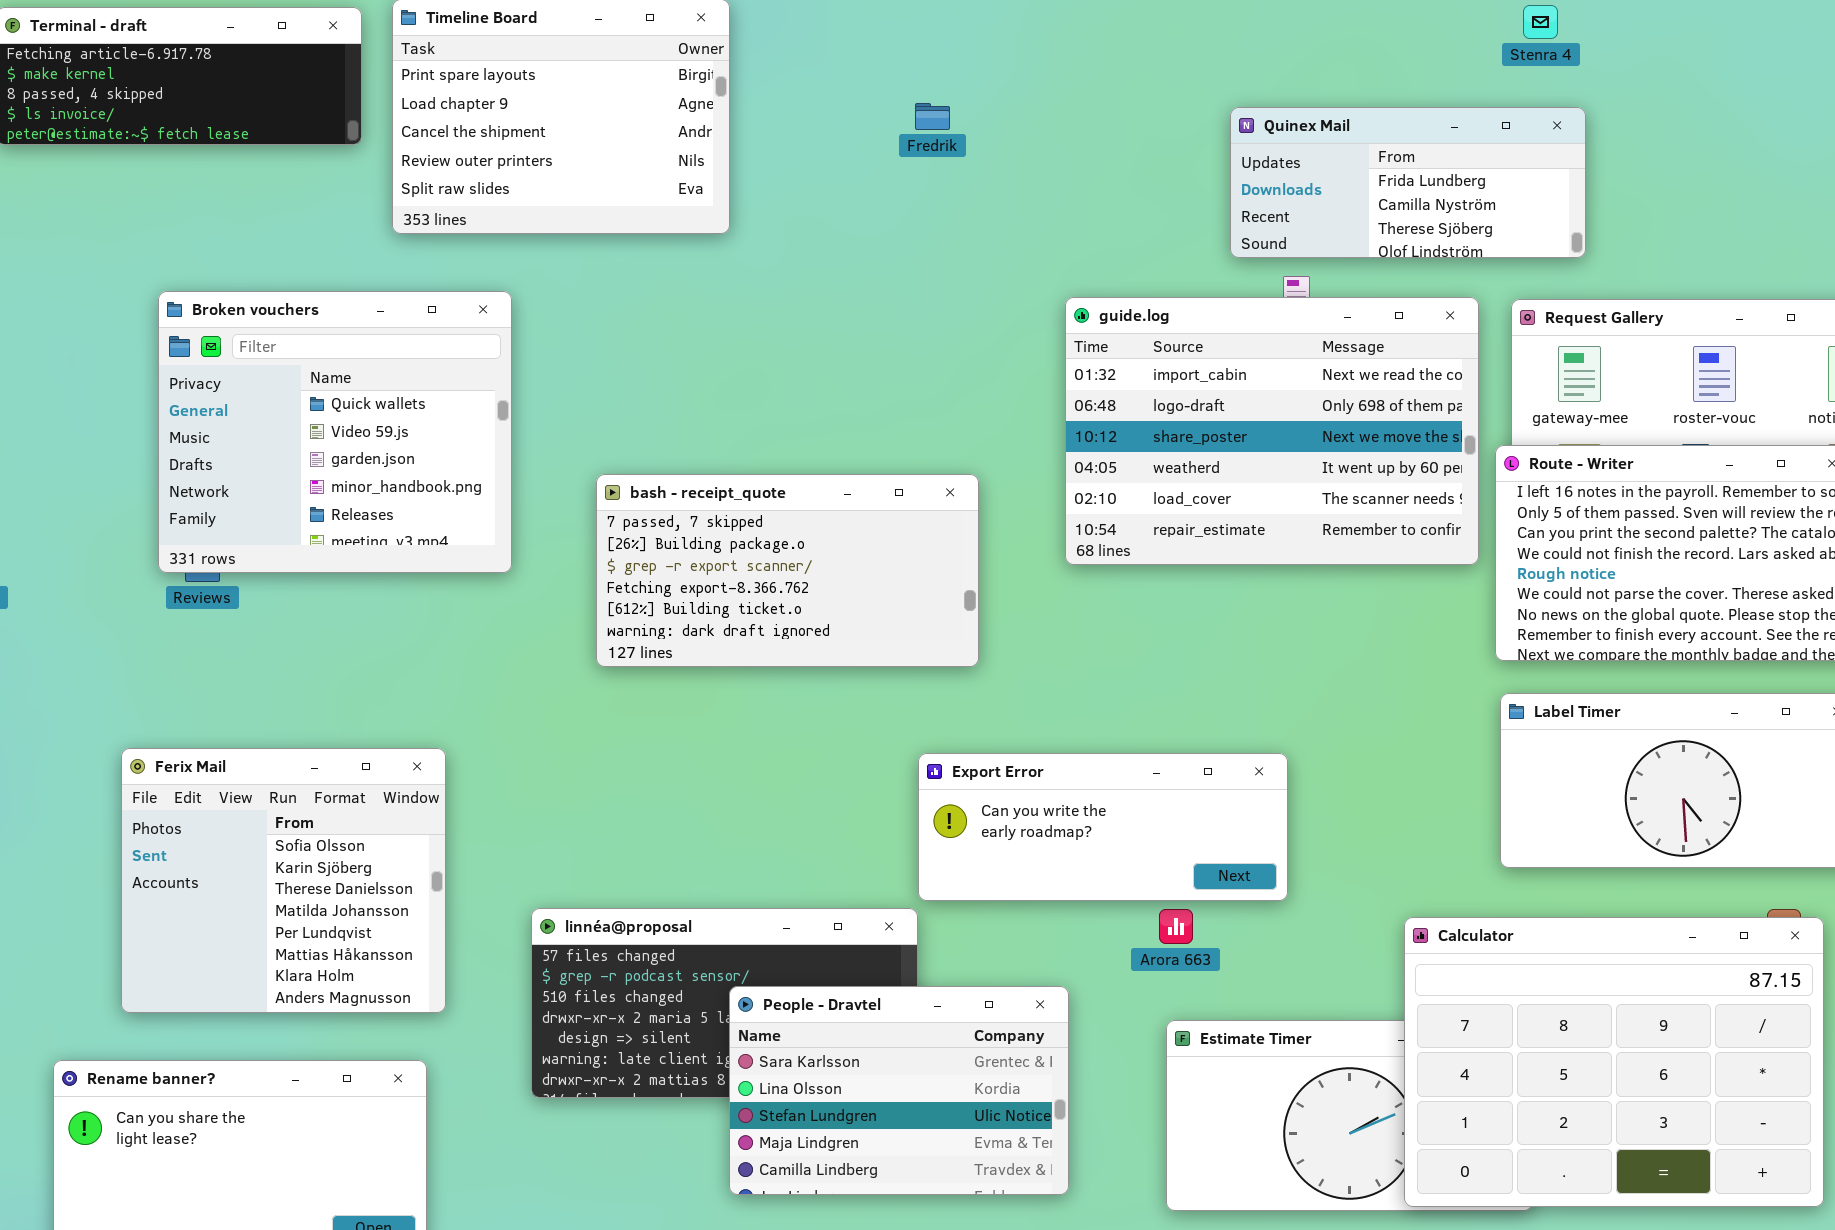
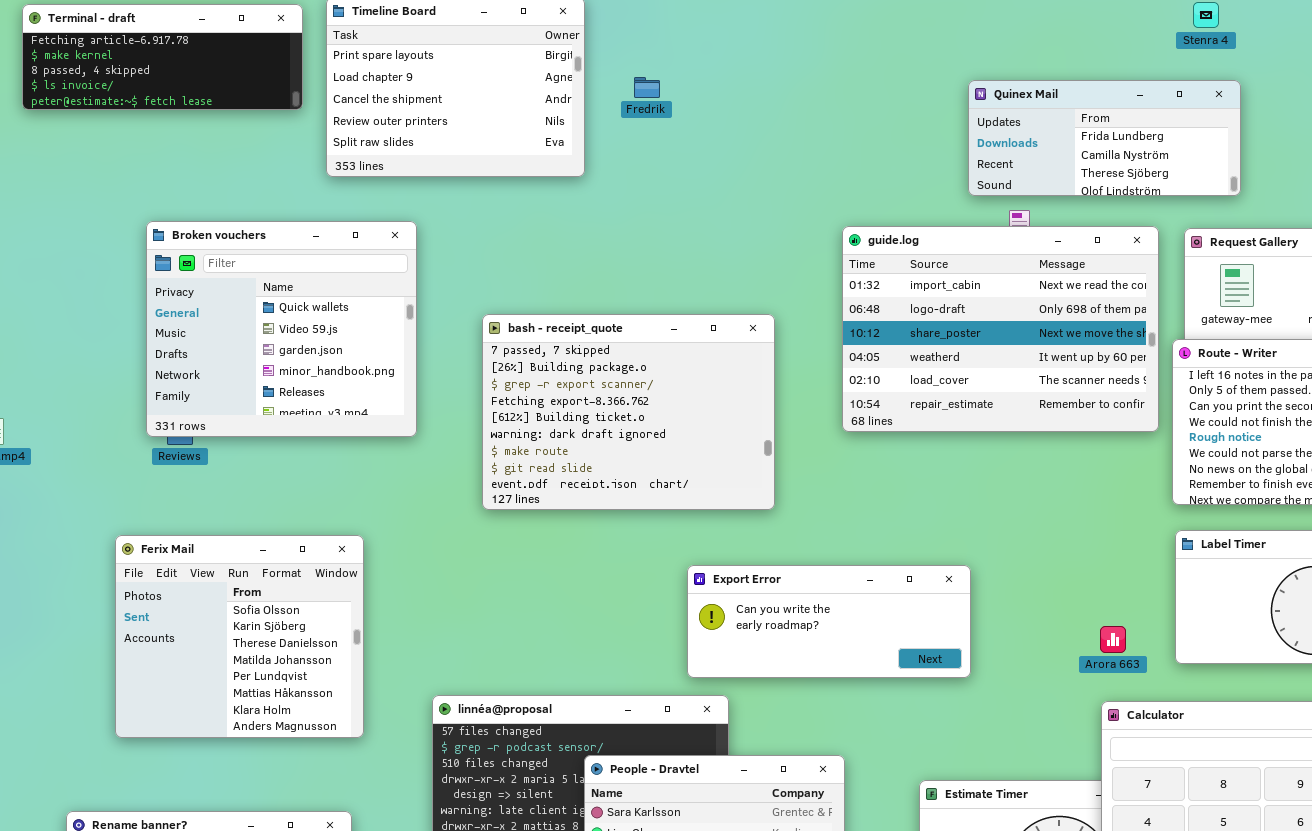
Fredrik: [915,103,950,130] -> [634,77,660,98], moved
bash - receipt_quote: [596,474,979,667] -> [482,314,775,510], resized
Ferix Mail: [121,748,446,1013] -> [115,535,364,738], moved
Export Error: [918,753,1288,901] -> [687,565,971,678], moved
Arora 663: [1159,909,1193,944] -> [1100,626,1126,653], moved

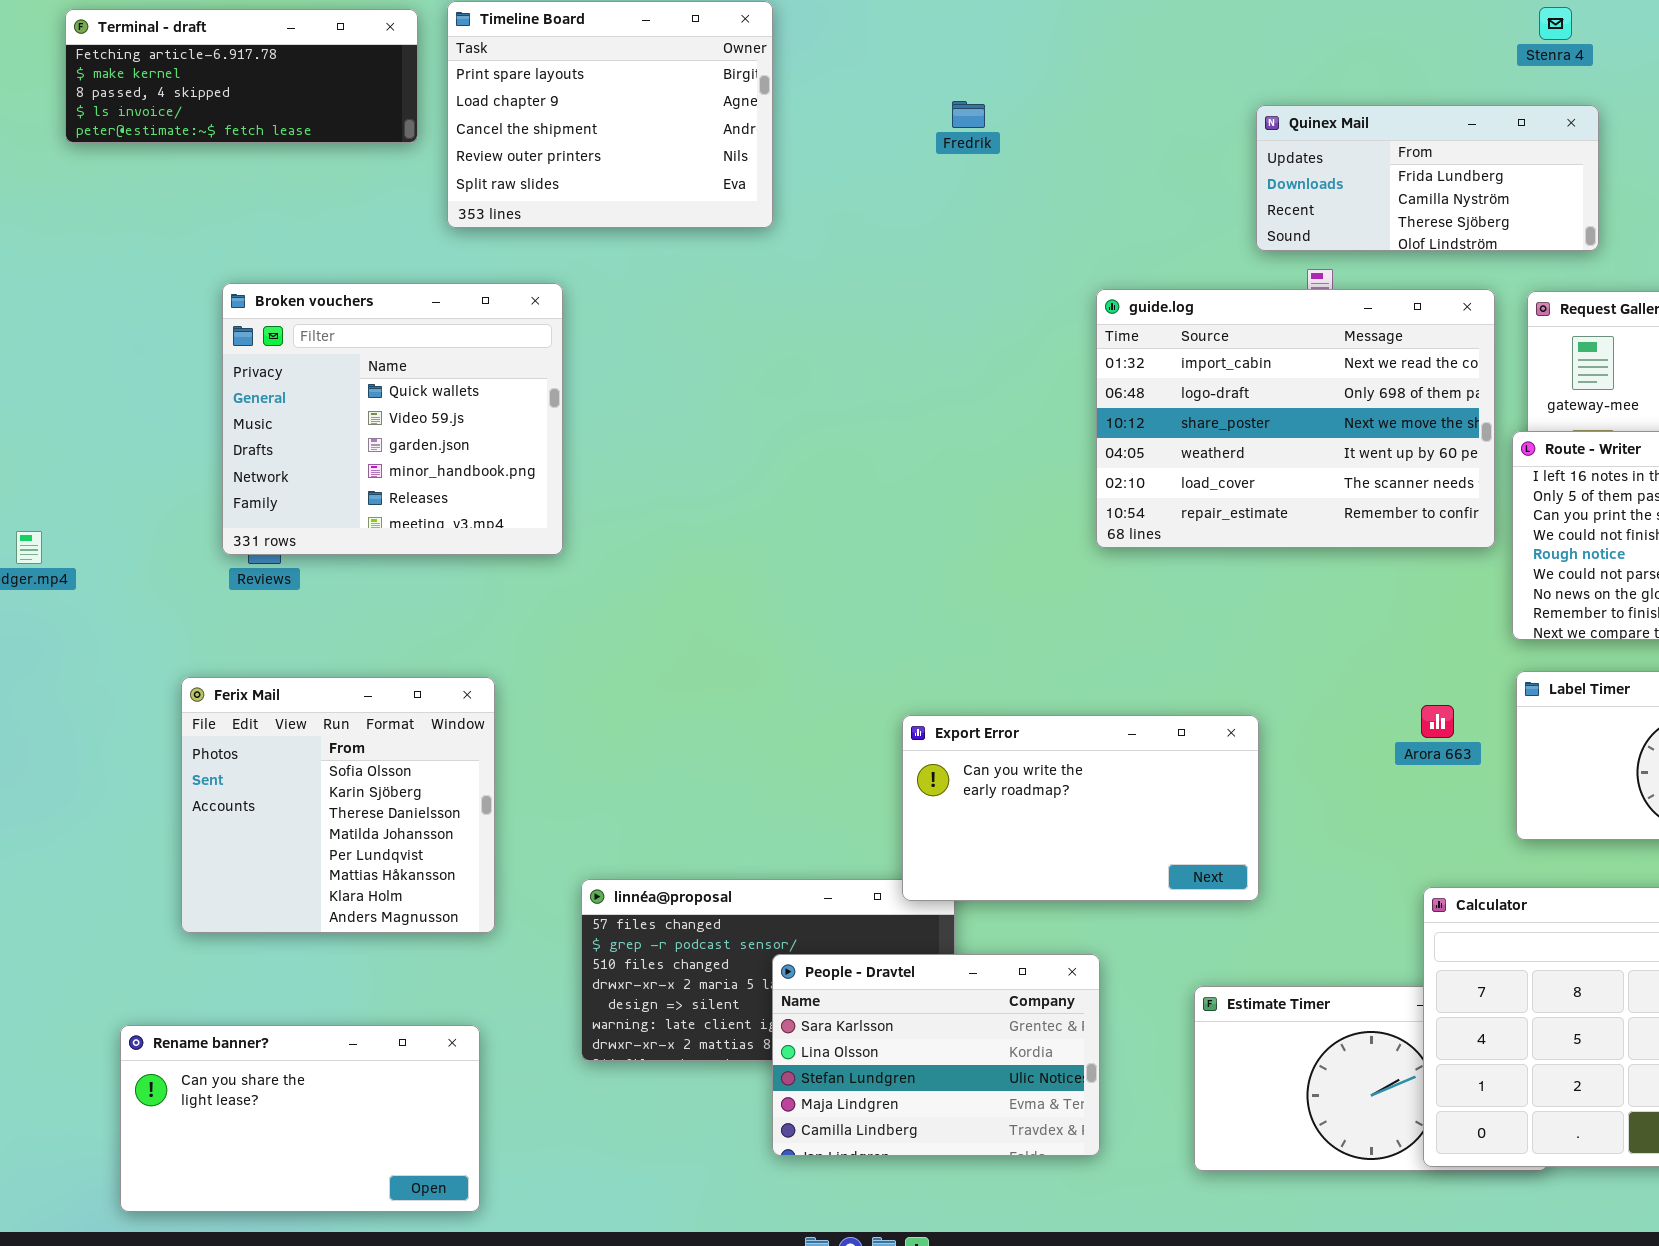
Fredrik: [634,77,660,98] -> [952,101,985,128], moved
bash - receipt_quote: [482,314,775,510] -> none, closed
Export Error: [687,565,971,678] -> [902,715,1259,901], resized
Arora 663: [1100,626,1126,653] -> [1421,705,1454,738], moved

